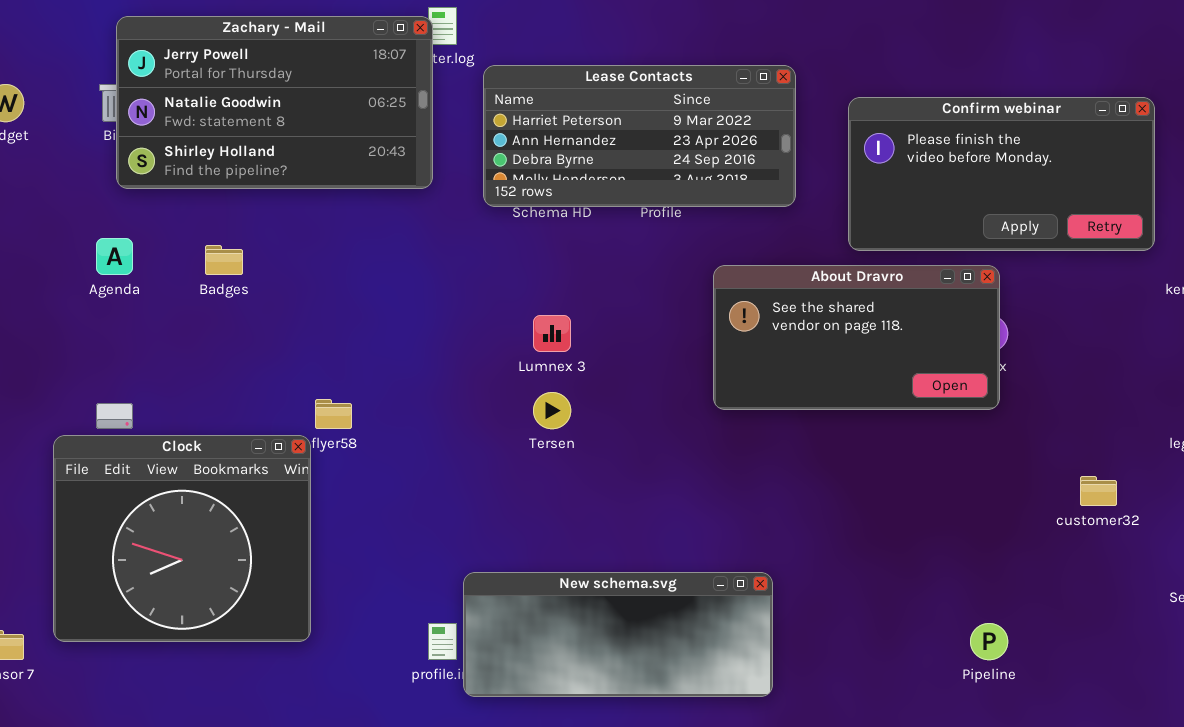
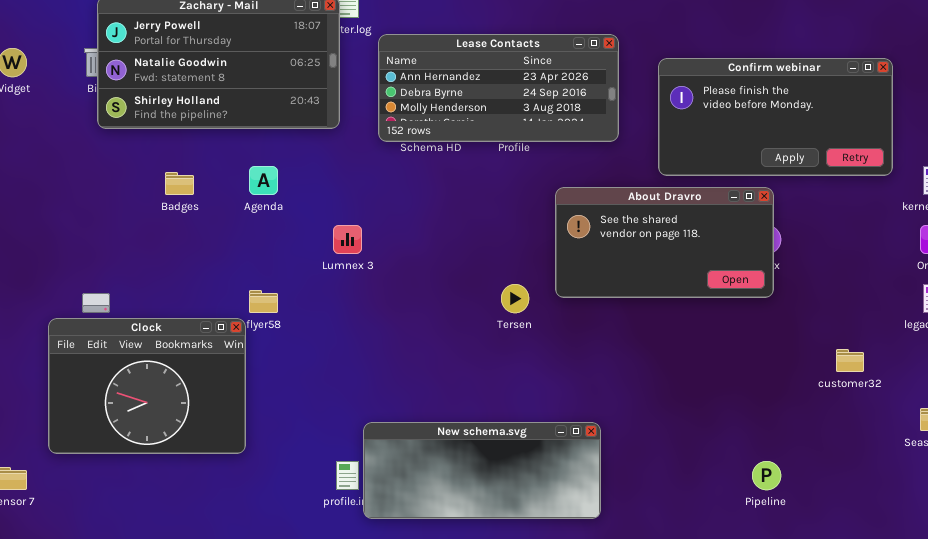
Lease Contacts: [483,65,796,207] -> [378,34,619,142], scrolled down 1 row
Agenda: [96,238,133,275] -> [249,166,278,195], moved
Lumnex 3: [533,315,571,352] -> [333,225,362,254], moved
Tersen: [533,392,571,429] -> [501,284,529,313], moved
Clock: [53,435,311,642] -> [48,318,246,454], resized

